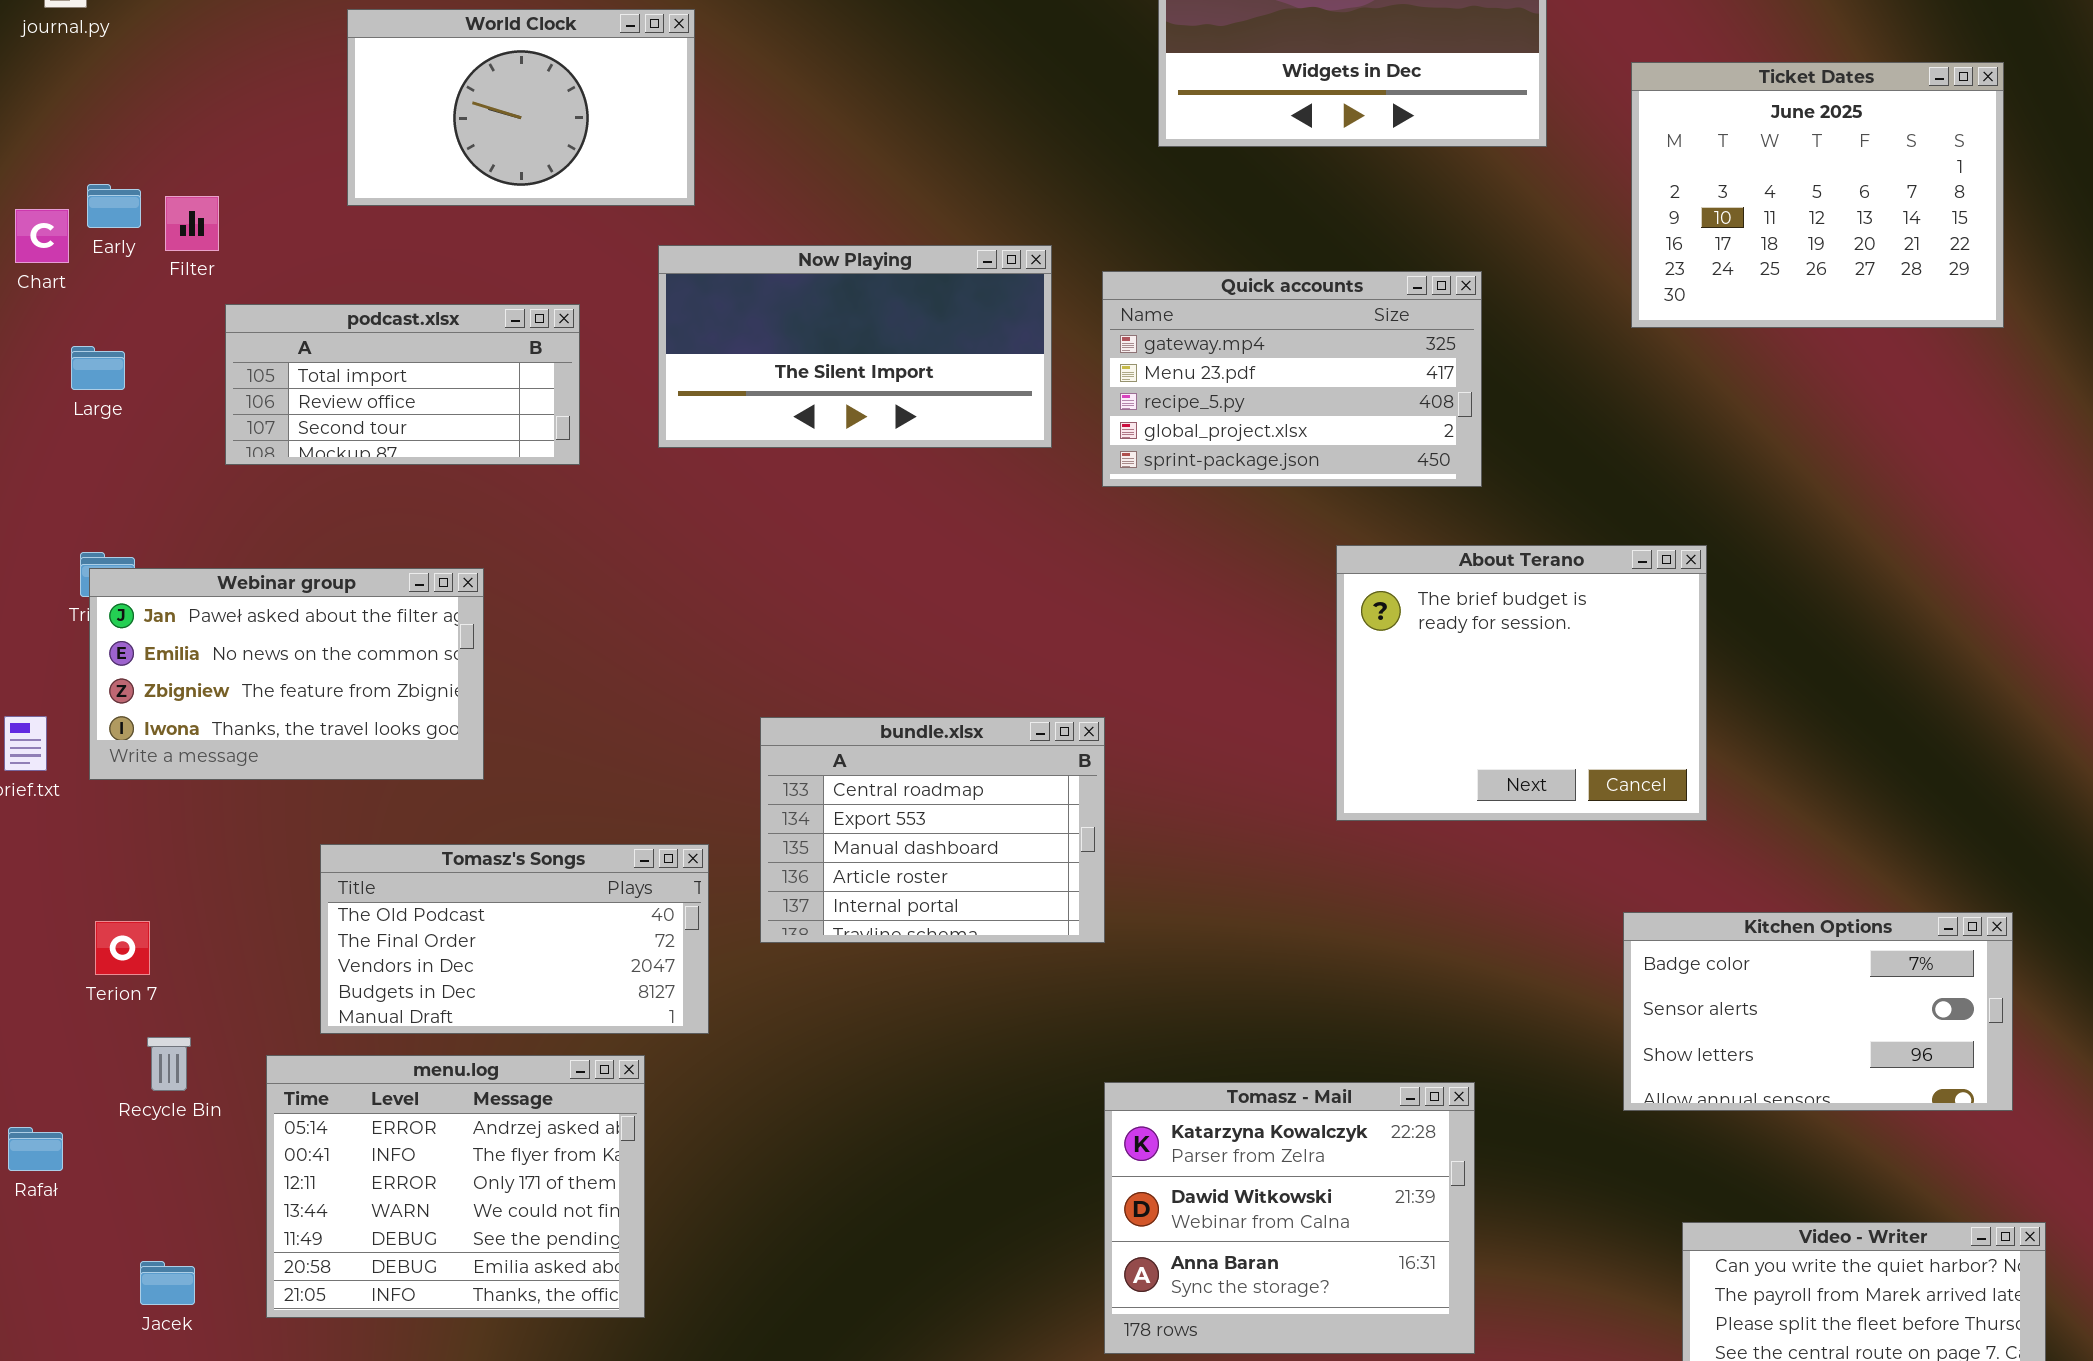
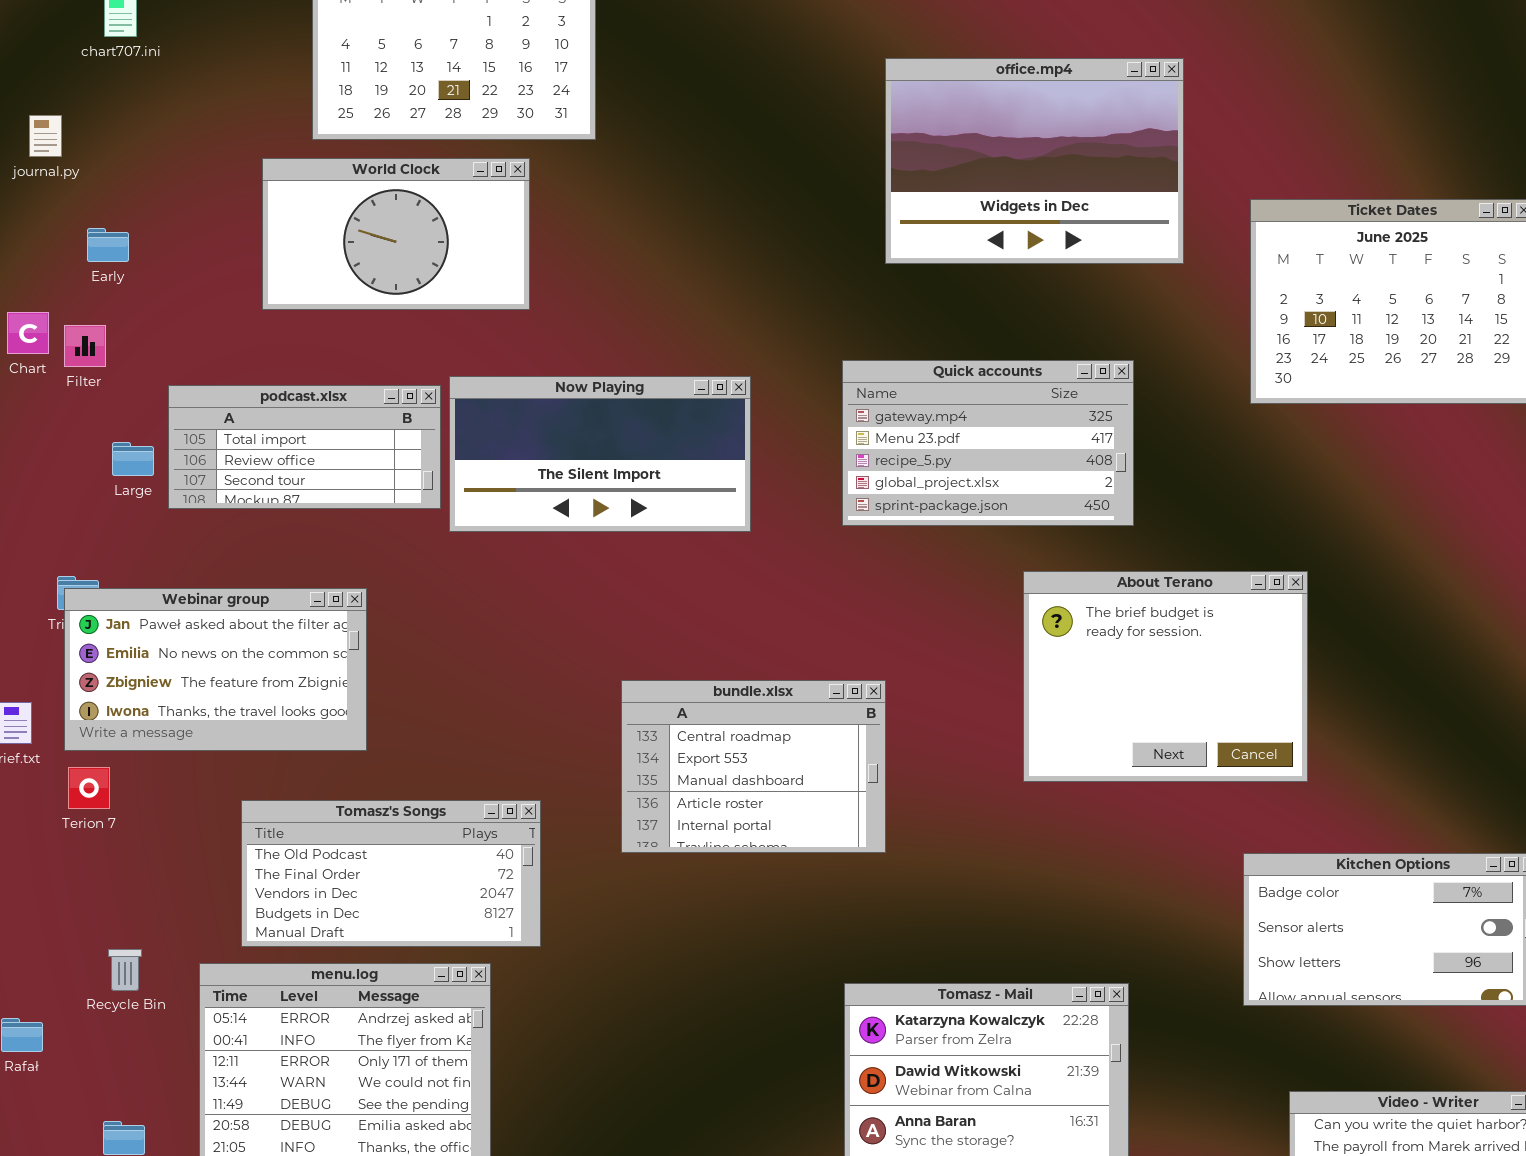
Early: [87,184,141,228] -> [87,228,129,262], moved
Filter: [165,196,219,251] -> [64,325,106,367], moved
Now Playing: [658,245,1052,448] -> [449,376,751,532], moved
Large: [71,346,125,390] -> [112,442,154,476], moved
bundle.xlsx: [760,717,1105,943] -> [621,680,886,853], moved
Terion 7: [95,921,150,975] -> [68,767,110,809], moved

